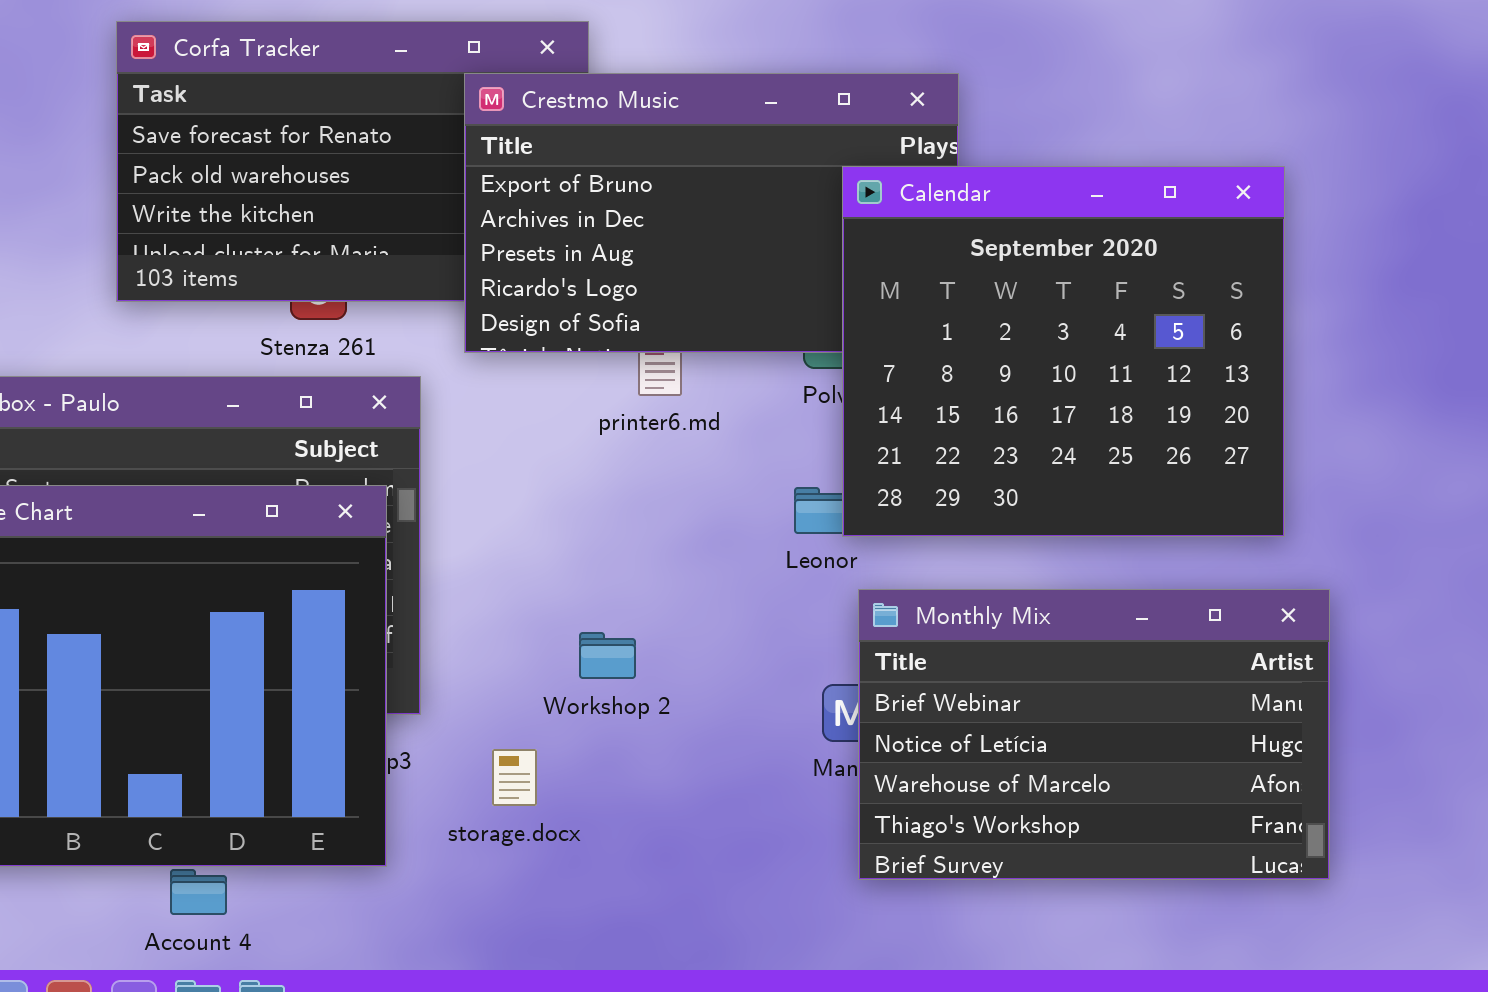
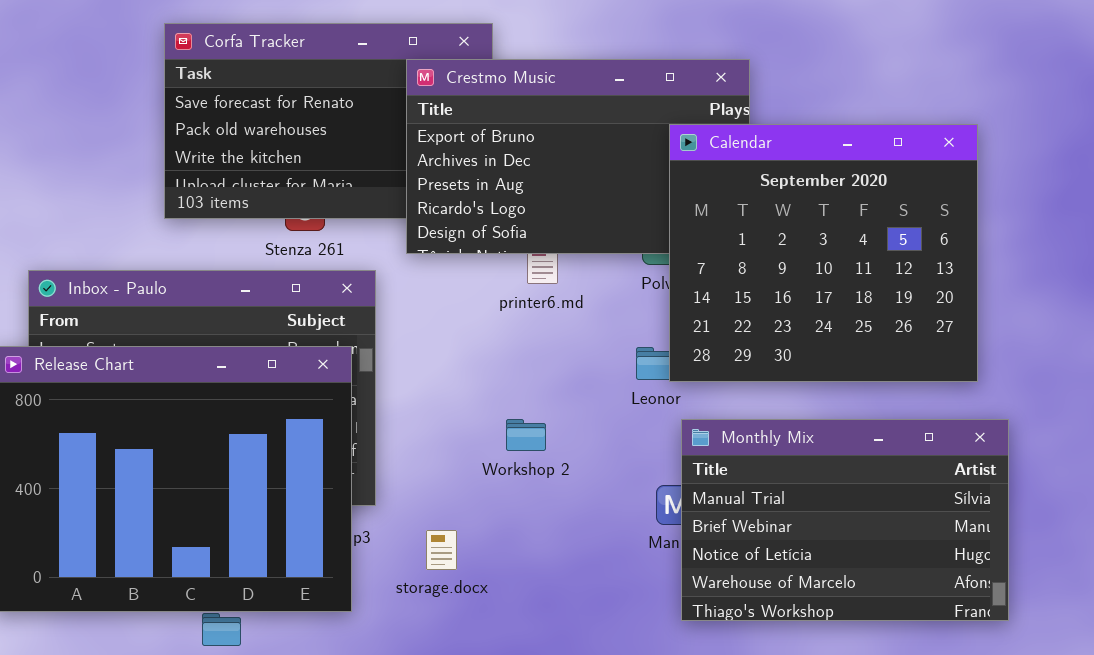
Monthly Mix: [858,589,1330,880] -> [681,419,1009,621], scrolled up 1 row
Workshop 2: [579,632,636,679] -> [506,419,546,451], moved

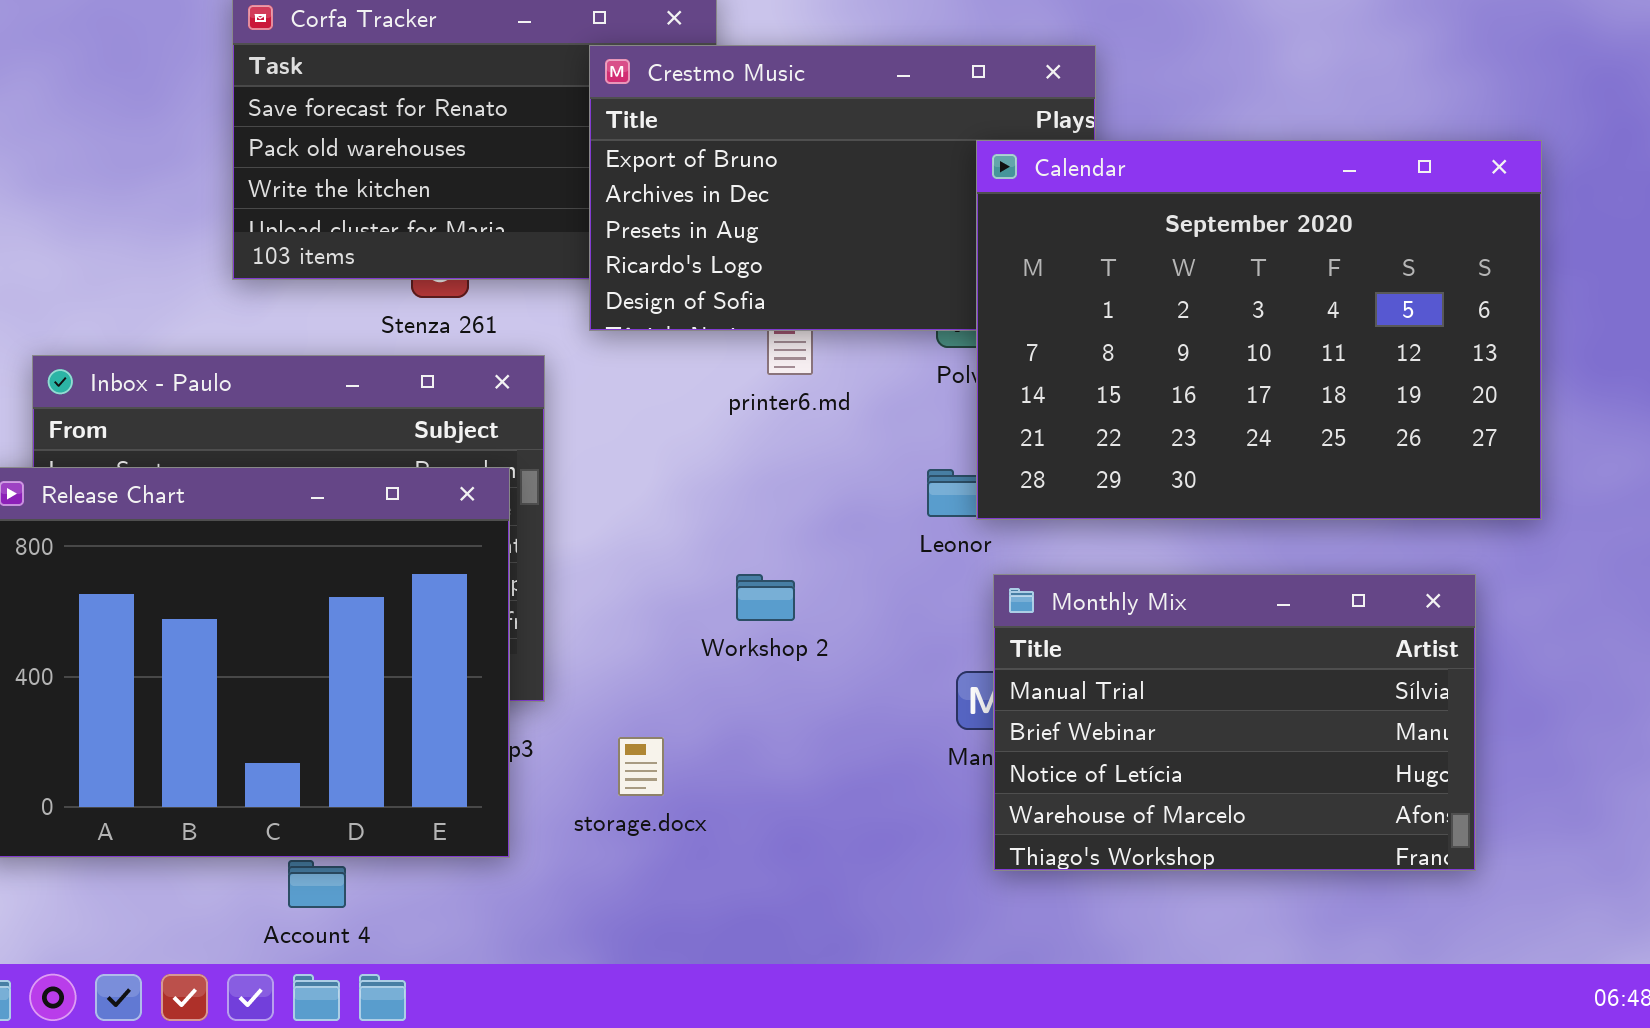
Calendar: [669,124,978,382] -> [976,140,1542,520], resized

